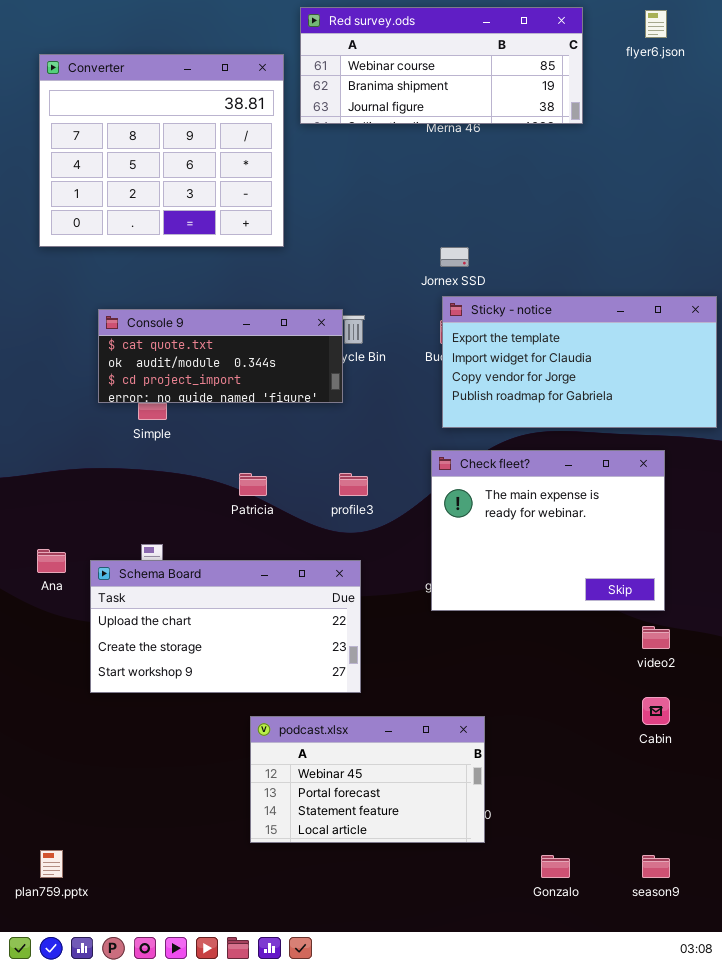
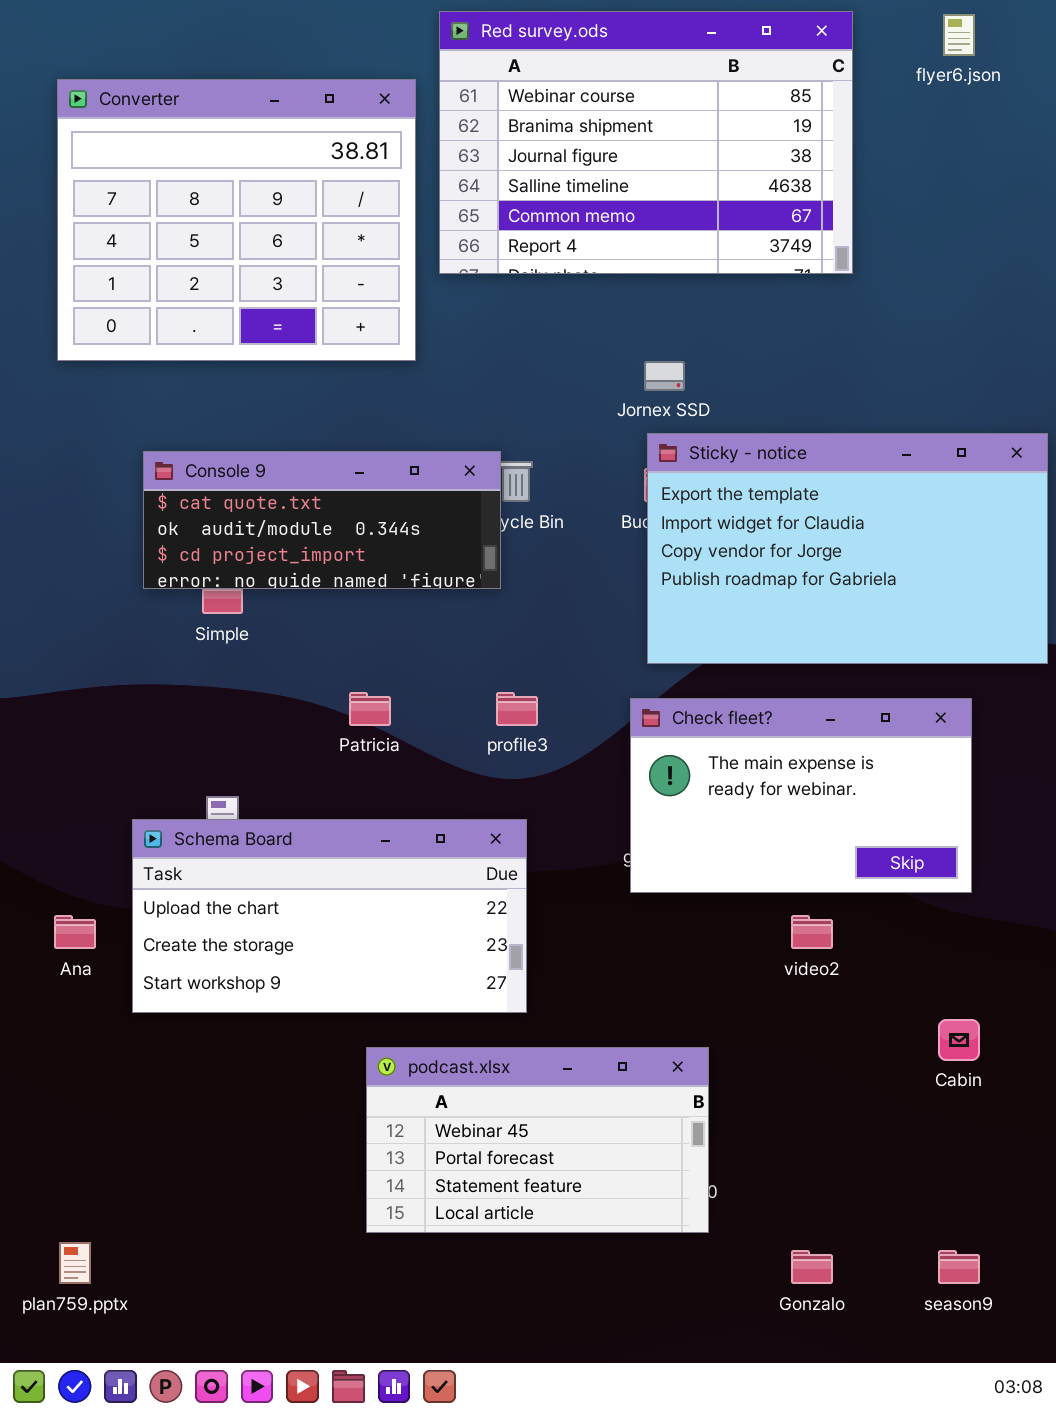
Red survey.ods: [300,7,583,124] -> [439,11,853,274], resized
Sticky - notice: [442,296,717,428] -> [647,433,1048,664], resized
Check fleet?: [431,450,665,611] -> [630,698,972,893], resized
Ana: [37,549,66,573] -> [54,915,96,949], moved
video2: [642,626,670,649] -> [791,915,833,949], moved

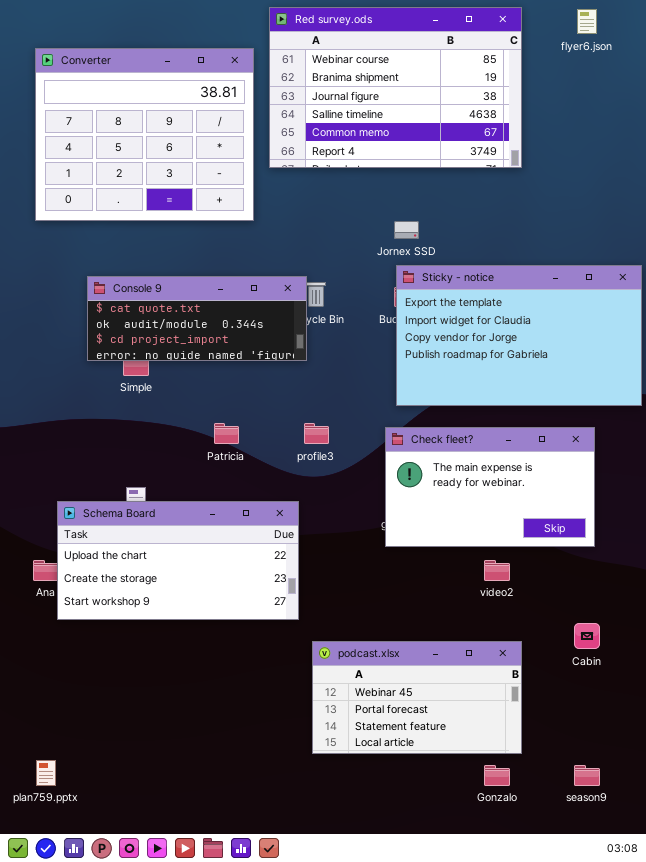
Schema Board: [132,819,527,1013] -> [57,501,299,620], moved
podcast.xlsx: [366,1047,709,1233] -> [312,641,522,754], moved

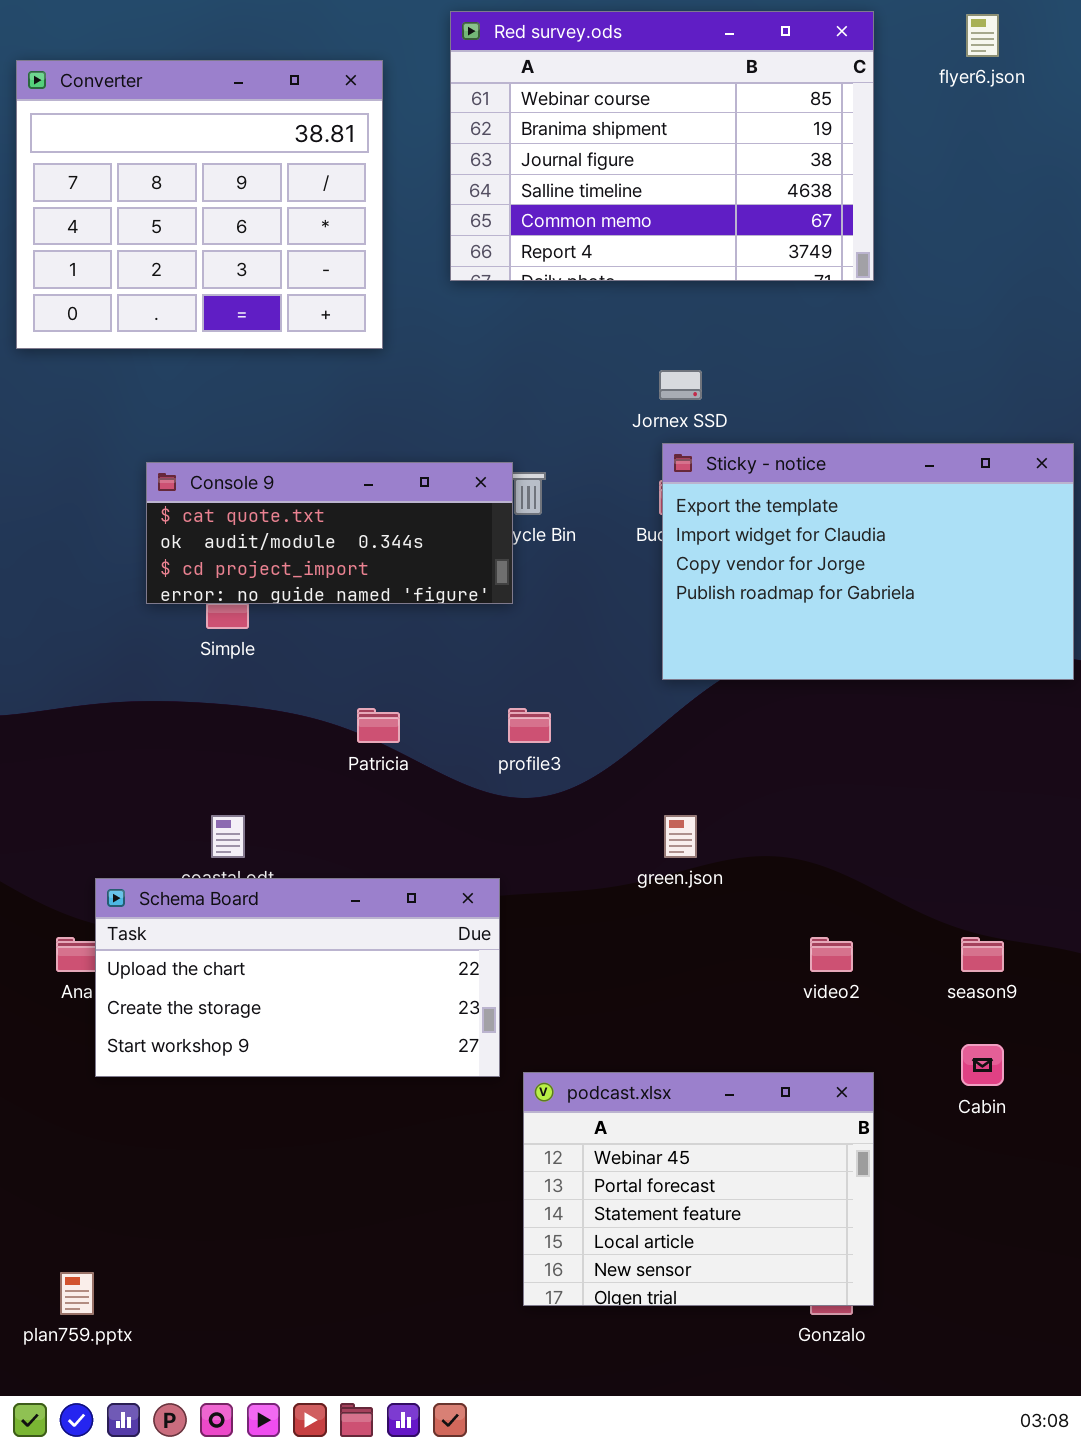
Converter: [35,48,254,221] -> [16,60,383,349], moved
Check fleet?: [385,427,595,547] -> none, closed
Schema Board: [57,501,299,620] -> [95,878,500,1077], moved
podcast.xlsx: [312,641,522,754] -> [523,1072,874,1306], resized
season9: [574,765,600,786] -> [961,937,1004,972], moved

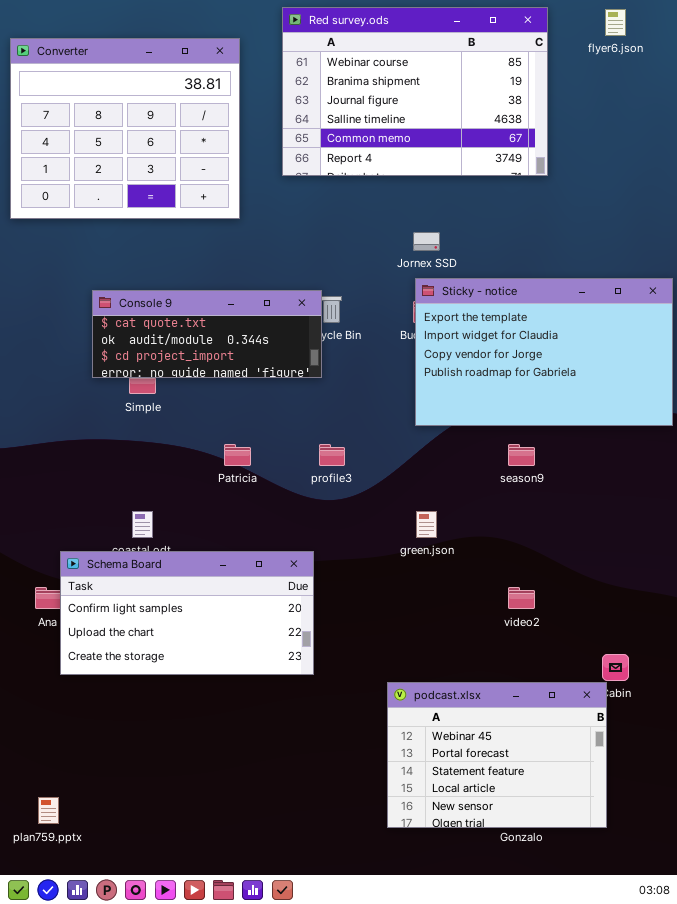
Schema Board: [95,878,500,1077] -> [60,551,314,675], scrolled up 1 row
season9: [961,937,1004,972] -> [508,444,535,466], moved
podcast.xlsx: [523,1072,874,1306] -> [387,682,607,828], moved

